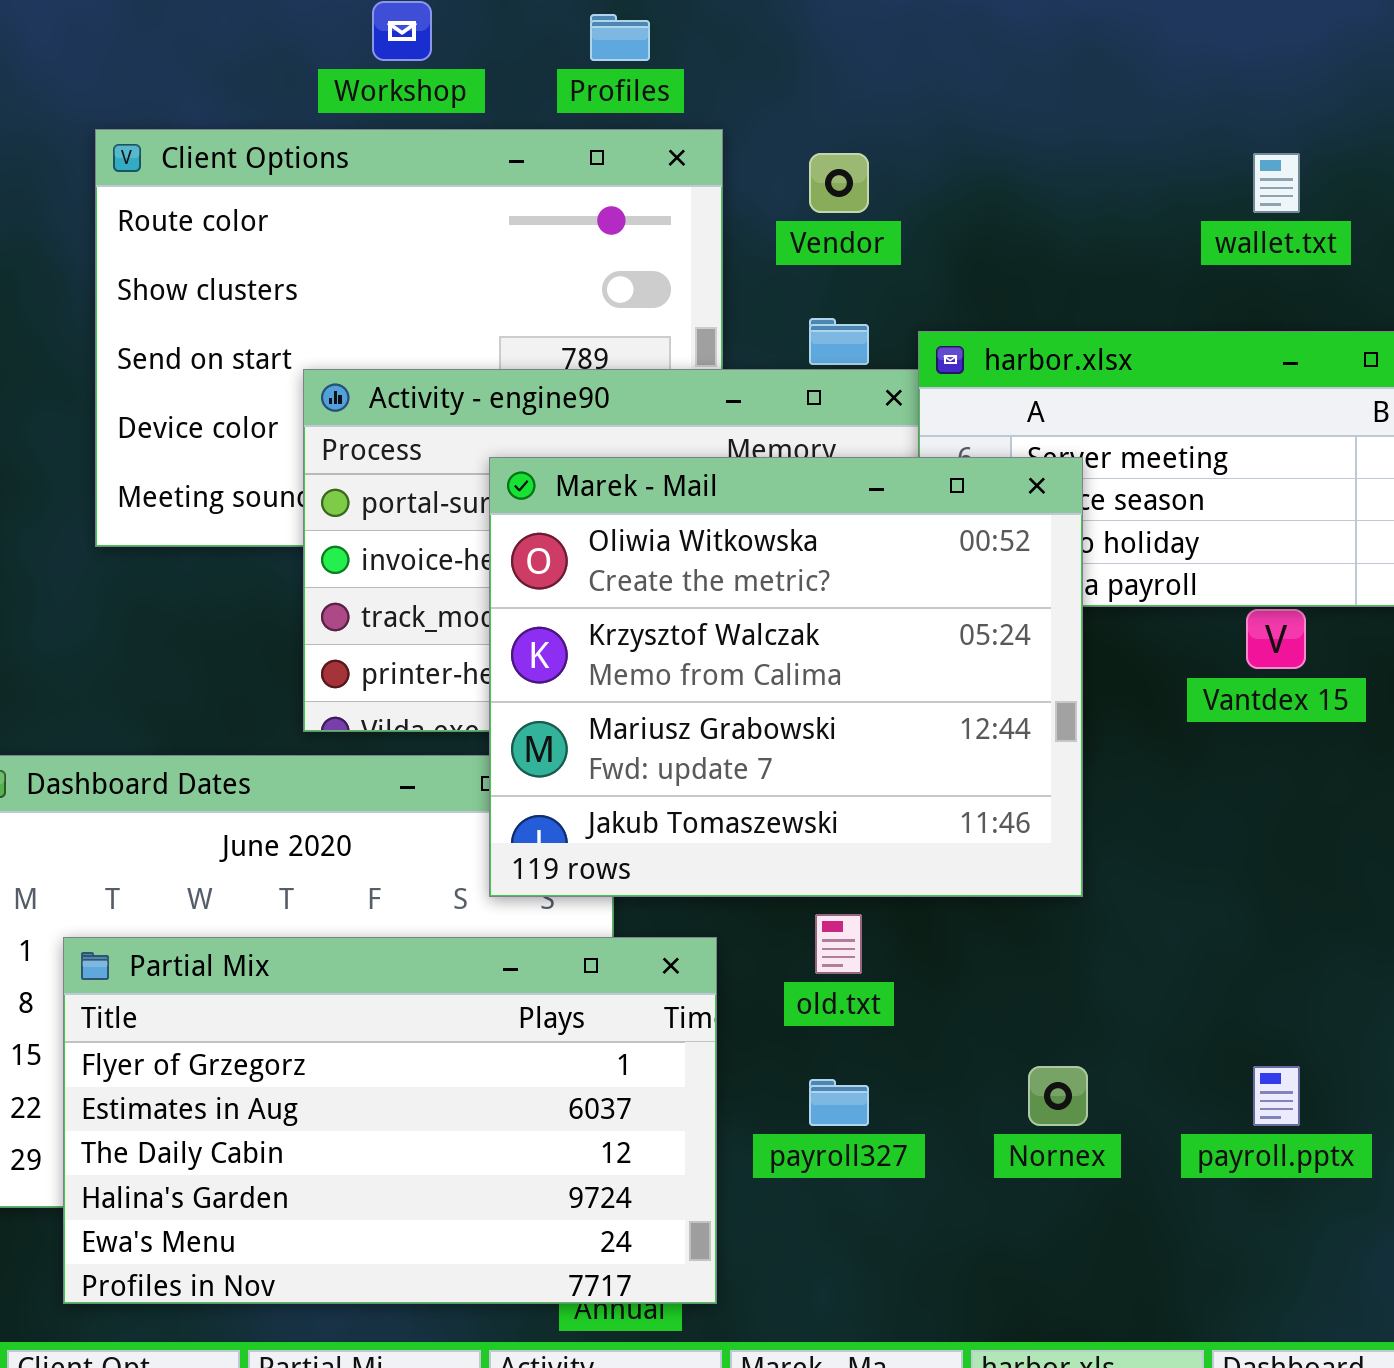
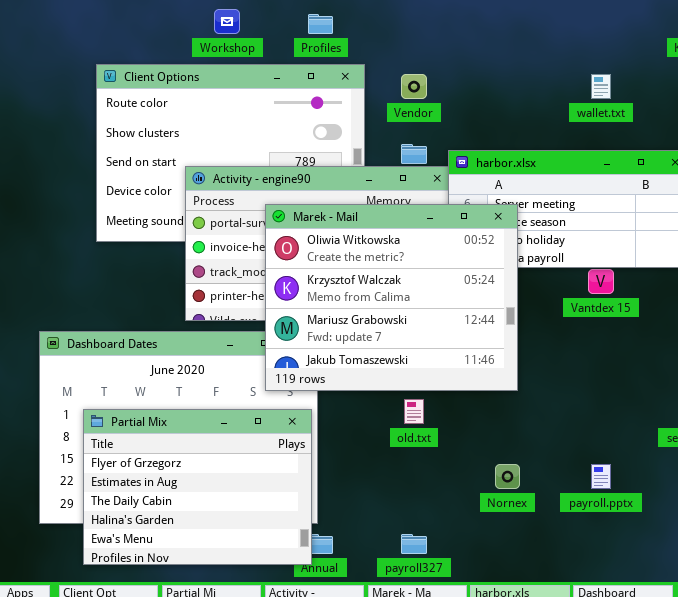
Partial Mix: [63,937,717,1304] -> [83,409,312,565], resized
payroll327: [809,1079,869,1126] -> [401,534,427,554], moved

